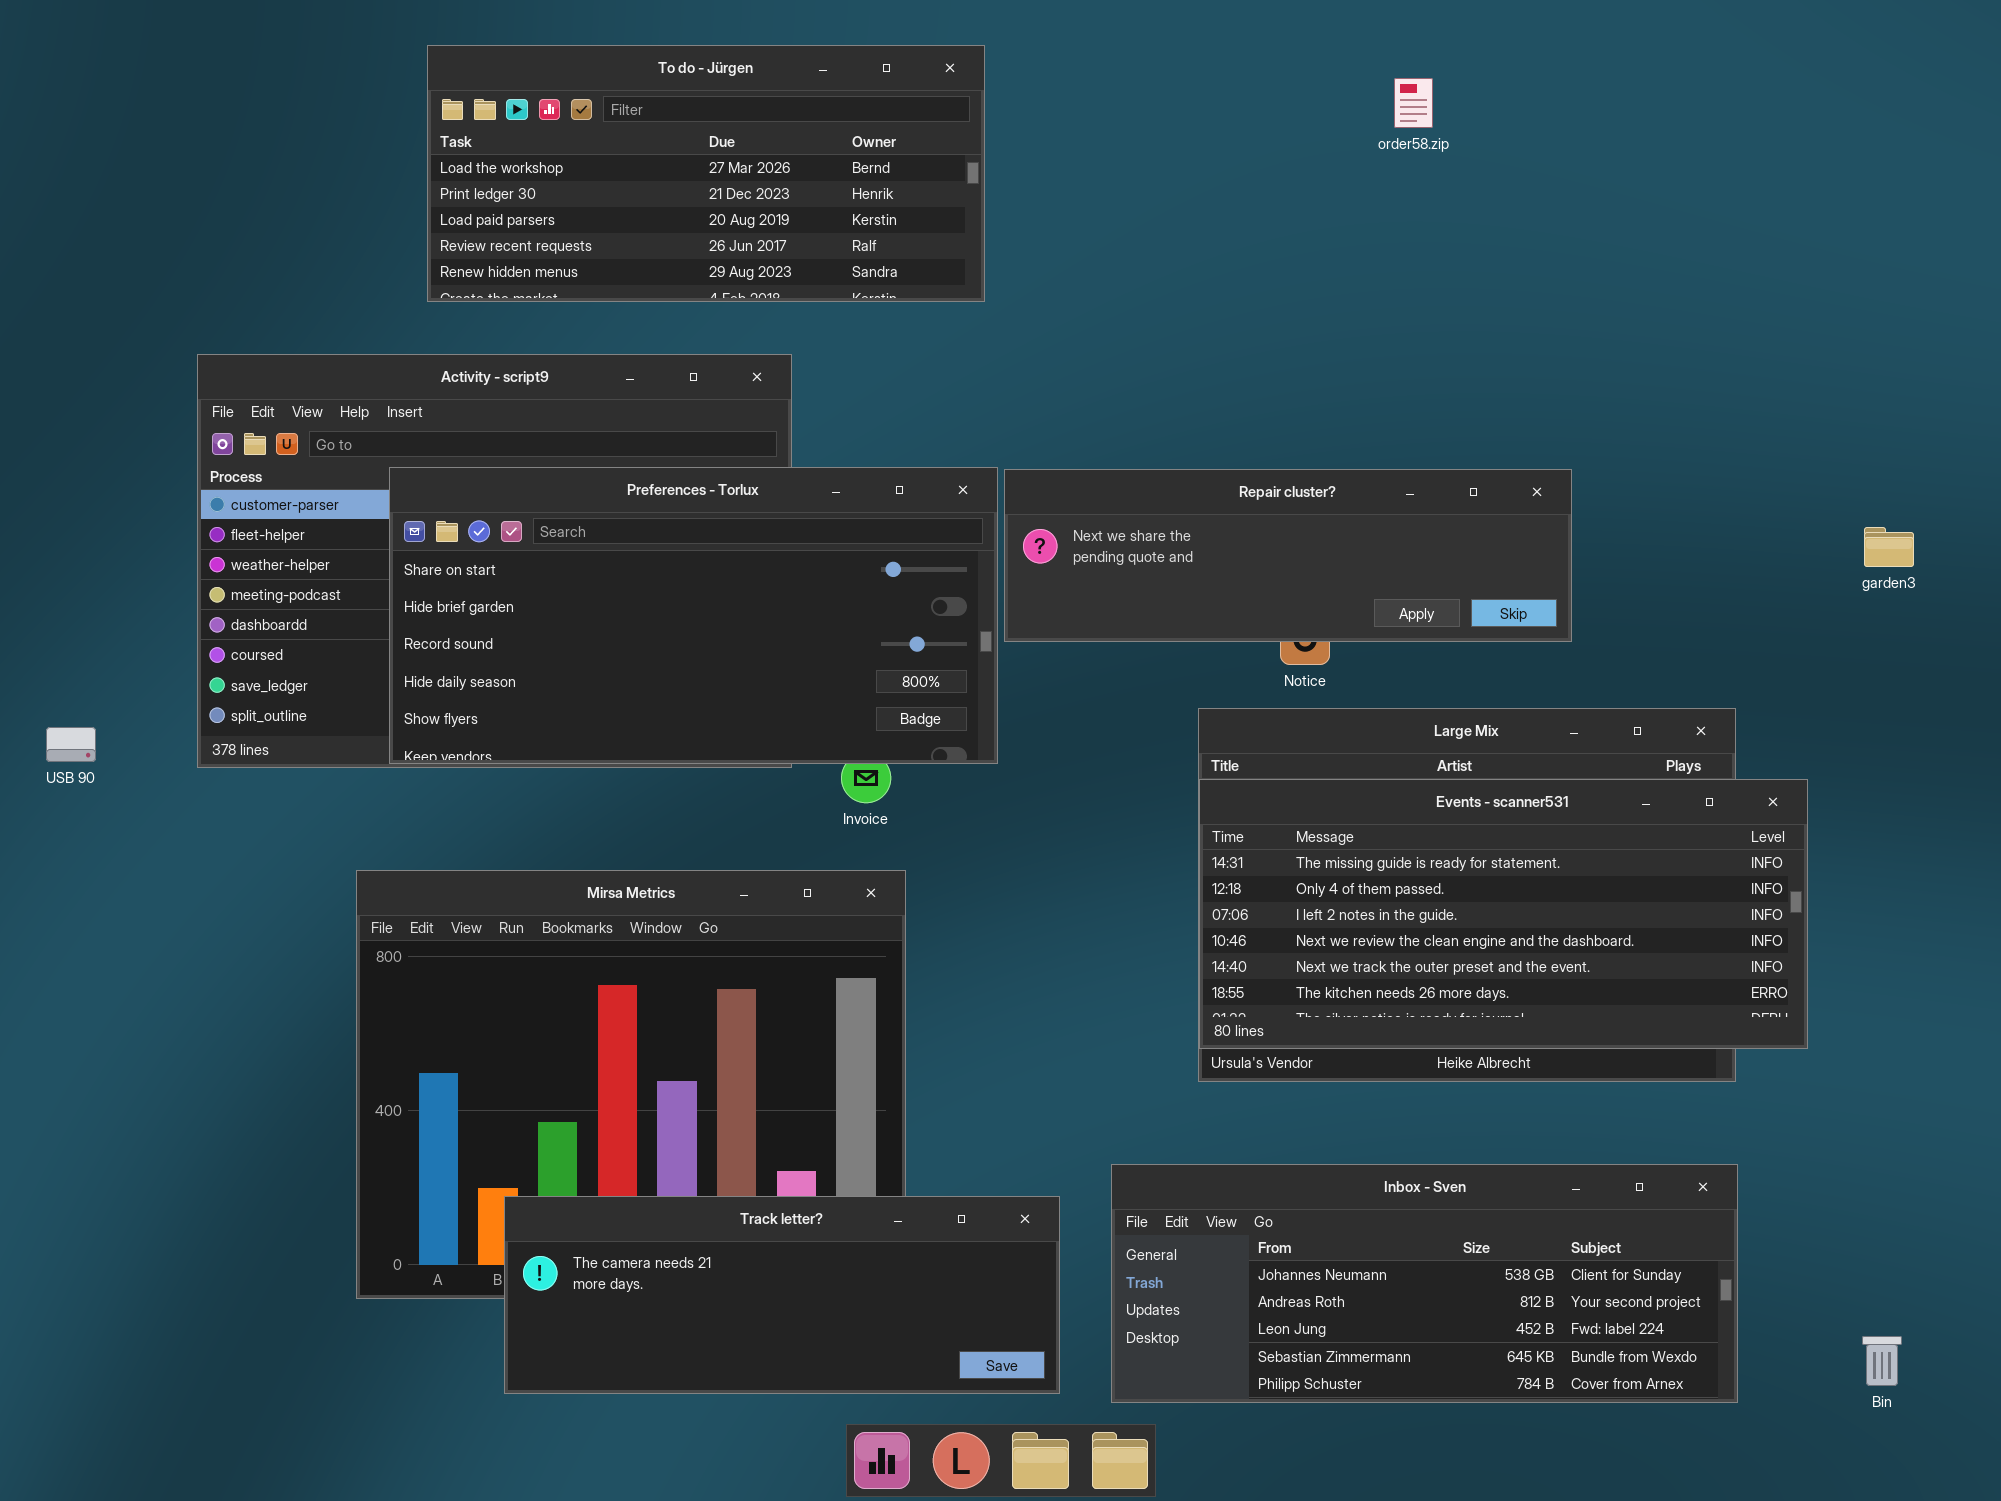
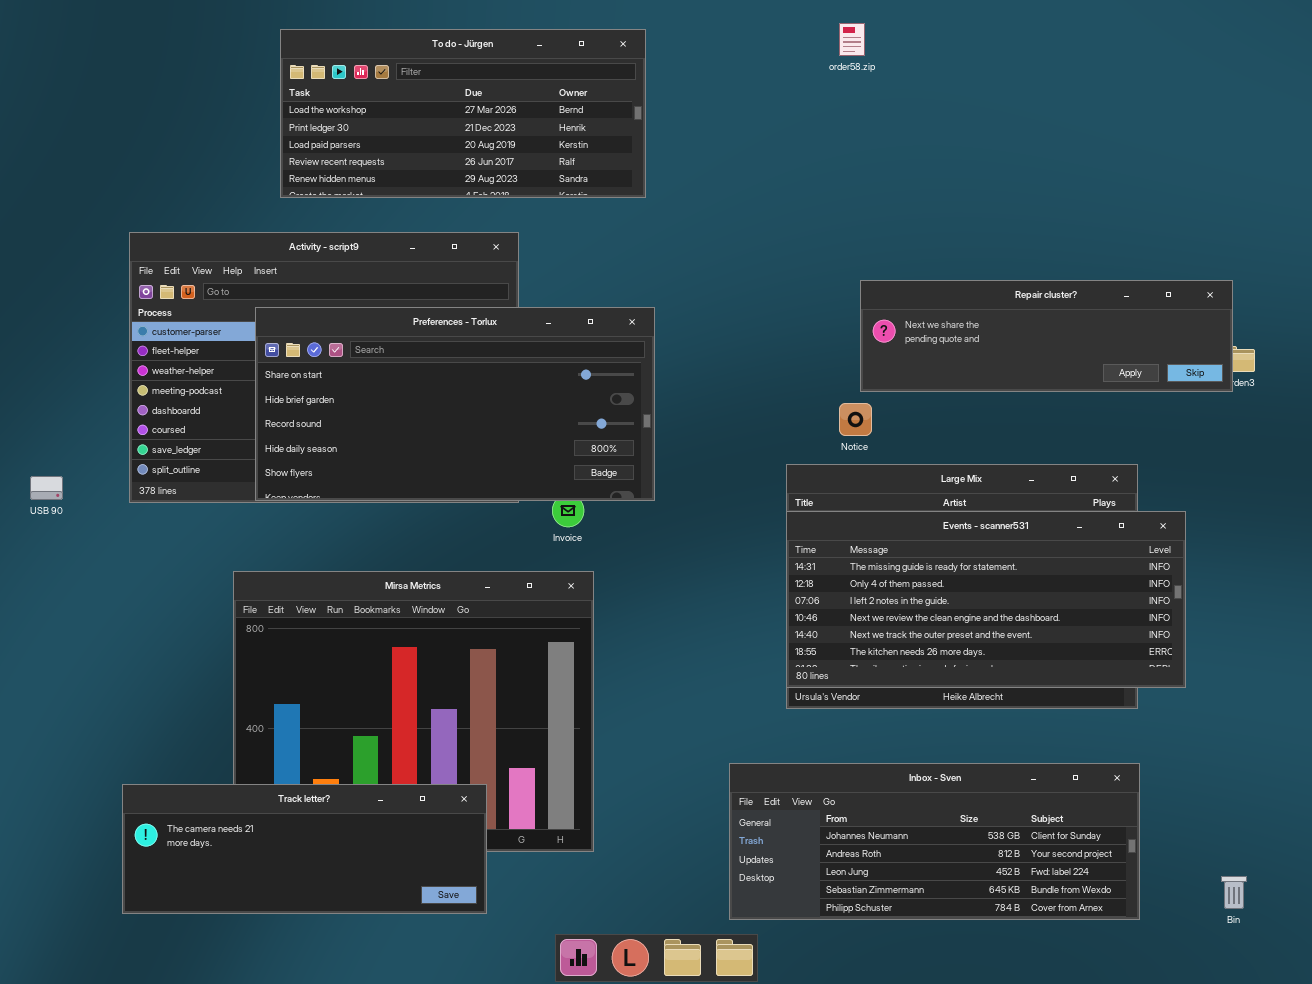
order58.zip: [1394,78,1433,128] -> [839,23,865,56], moved
Repair cluster?: [1004,469,1572,642] -> [860,280,1233,392], moved
Track letter?: [504,1196,1060,1394] -> [122,784,487,914], moved

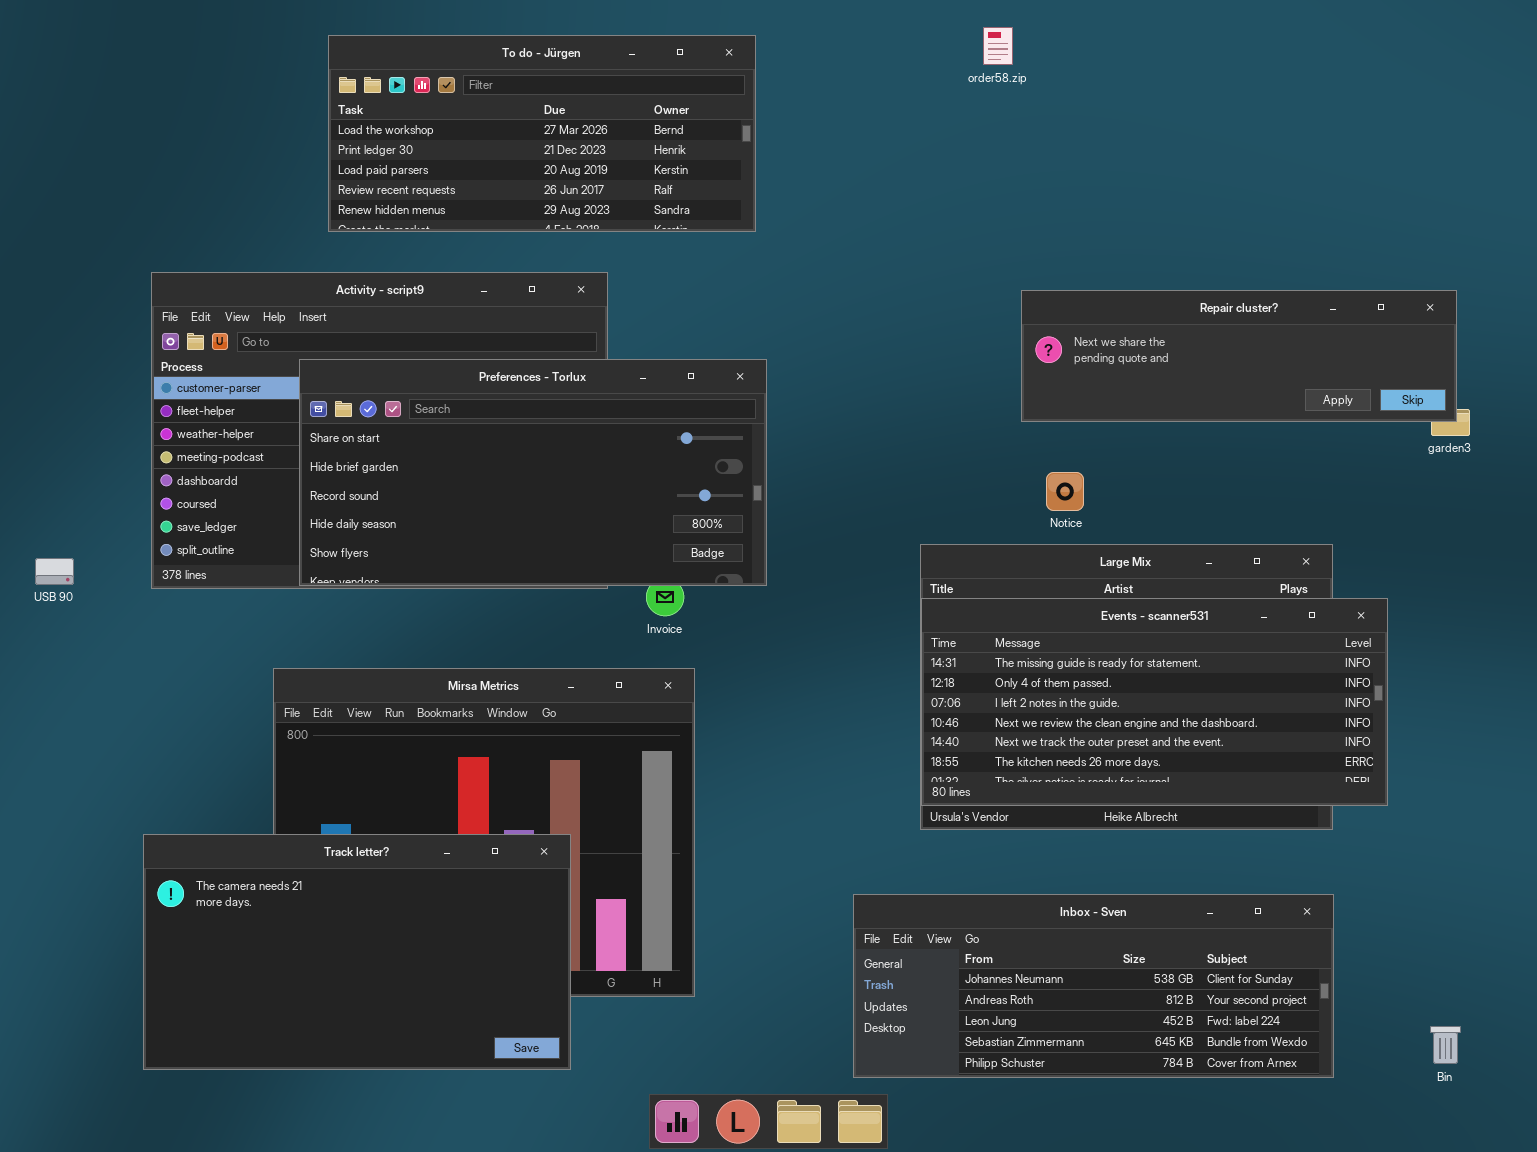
Repair cluster?: [860,280,1233,392] -> [1021,290,1457,422], moved
Notice: [839,403,872,436] -> [1046,472,1084,511], moved
Track letter?: [122,784,487,914] -> [143,834,571,1070], resized

